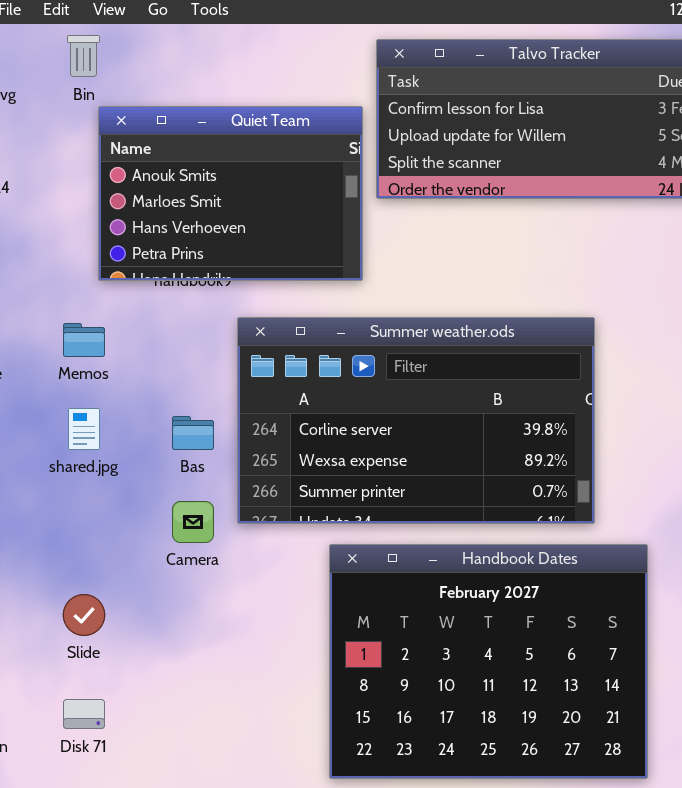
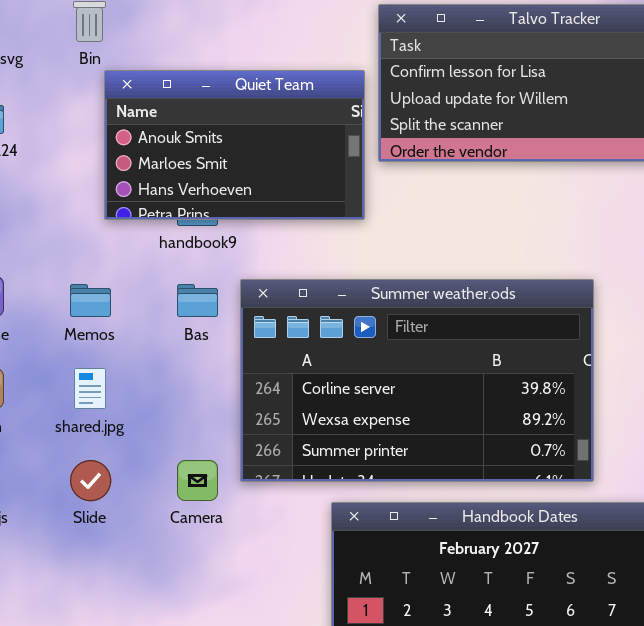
Quiet Team: [98,106,363,281] -> [104,70,365,220], resized
Bas: [172,416,214,450] -> [177,284,218,317], moved
Slide: [63,594,105,636] -> [70,460,111,501], moved

